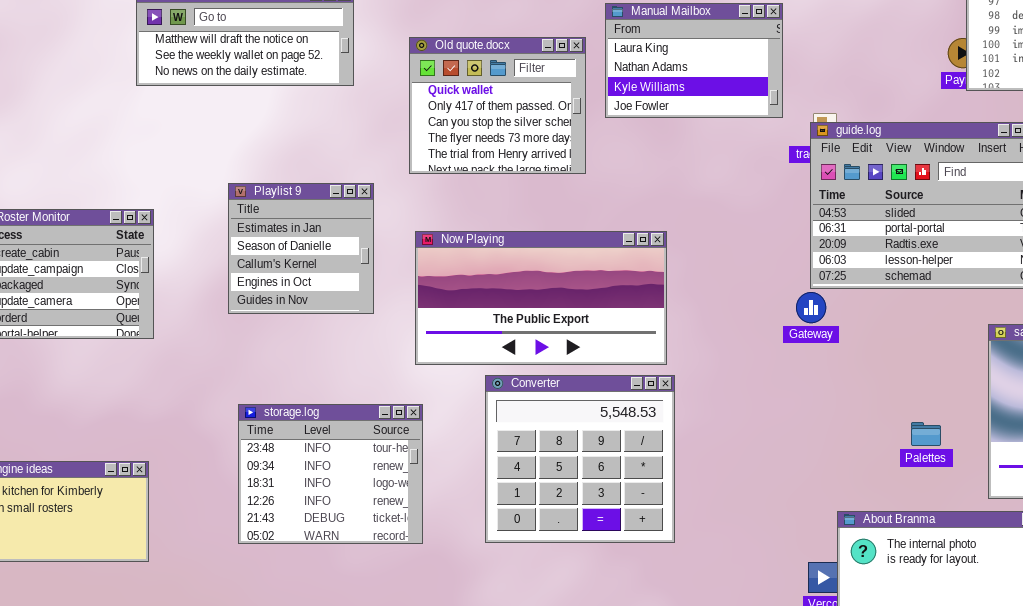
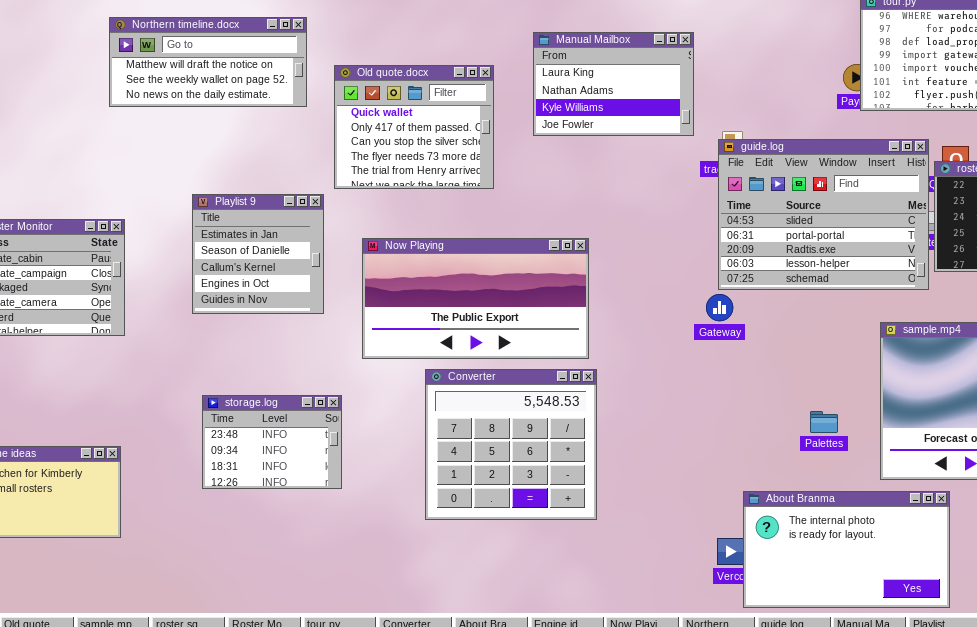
Old quote.docx: [409,37,586,174] -> [334,65,494,189], moved
storage.log: [238,404,423,544] -> [202,395,342,489], resized

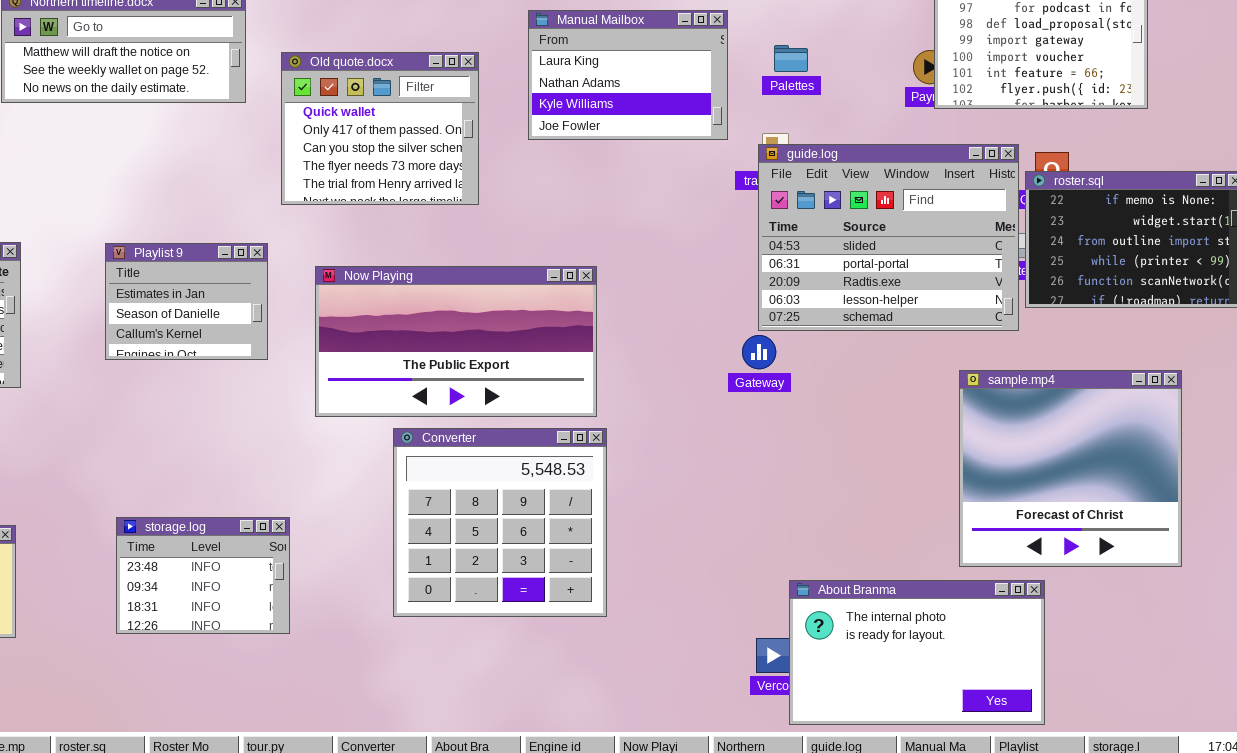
Playlist 9: [192,194,324,314] -> [105,243,268,360], resized
storage.log: [202,395,342,489] -> [116,517,290,634], moved
Palettes: [810,411,838,433] -> [774,45,808,72], moved

